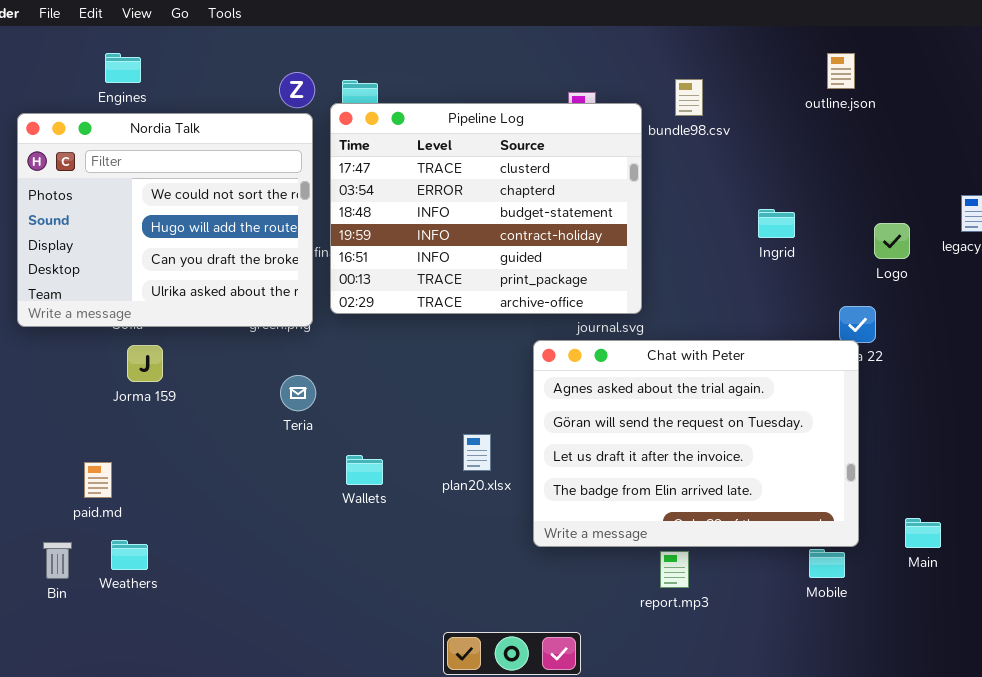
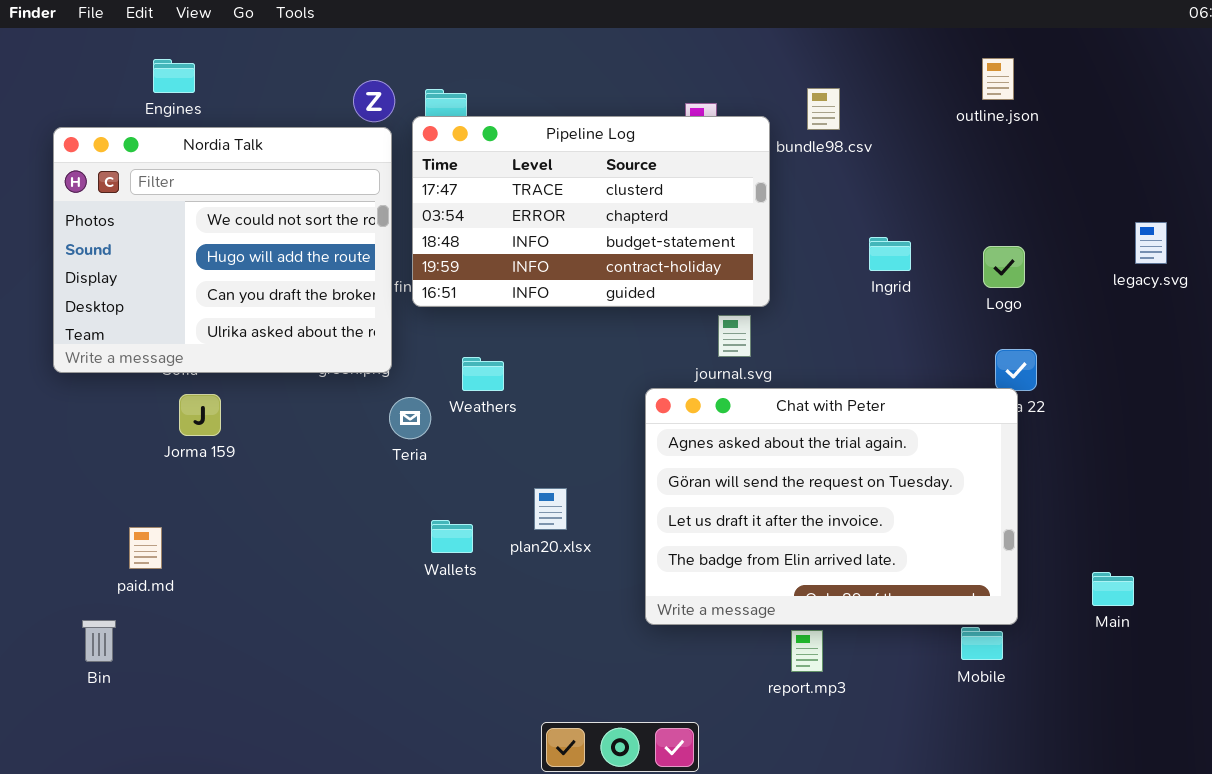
Pipeline Log: [330,103,642,314] -> [412,116,770,307], resized
Ingrid: [758,209,795,238] -> [869,237,911,271], moved
Logo: [874,223,910,259] -> [983,246,1025,288], moved
Teria: [280,375,316,411] -> [389,397,431,439], moved
plan20.xlsx: [463,434,491,471] -> [534,488,567,530], moved
Main: [905,518,941,548] -> [1092,572,1134,606], moved
Weathers: [111,540,148,570] -> [462,357,504,391], moved

